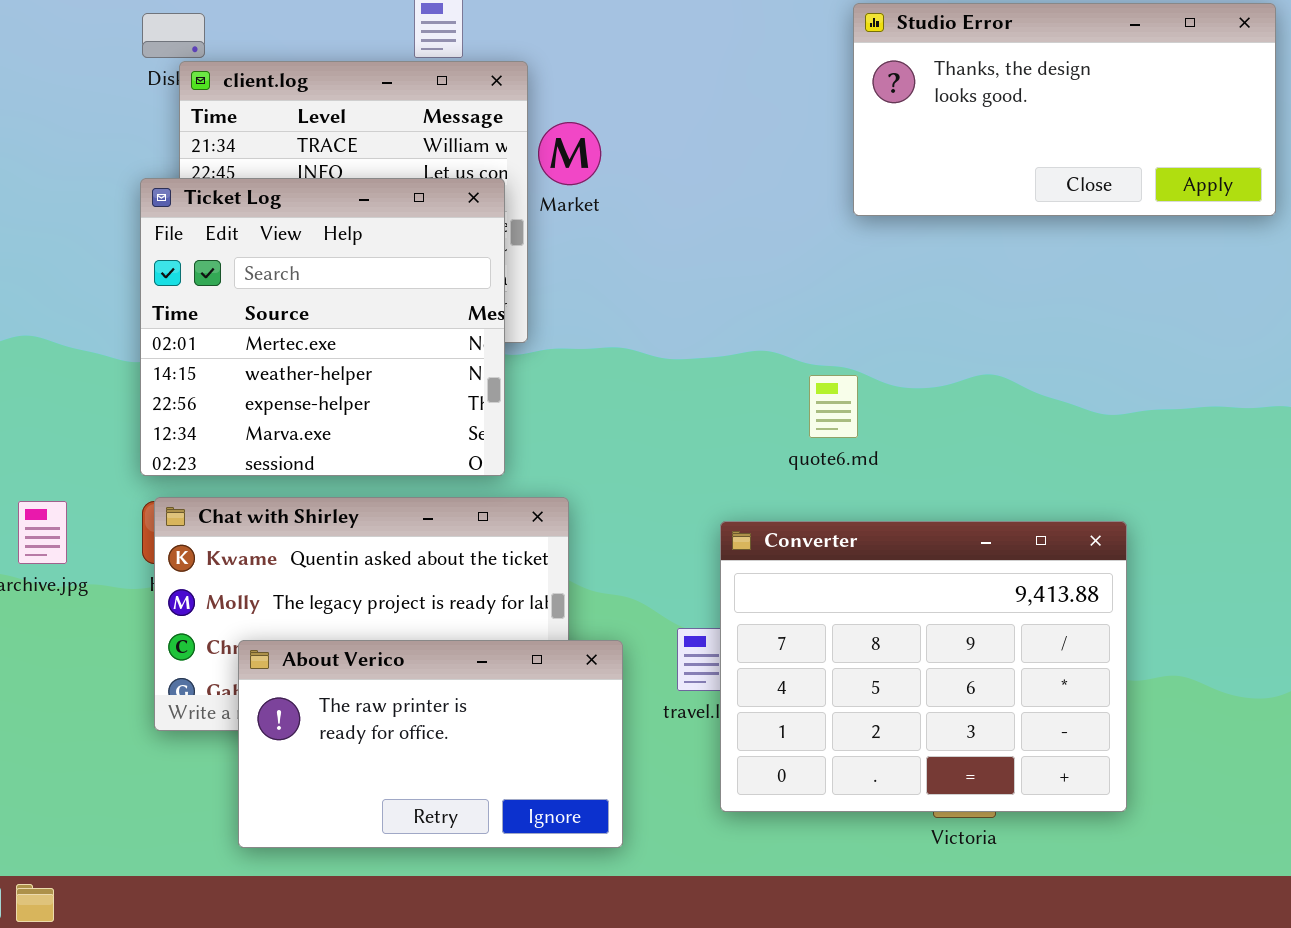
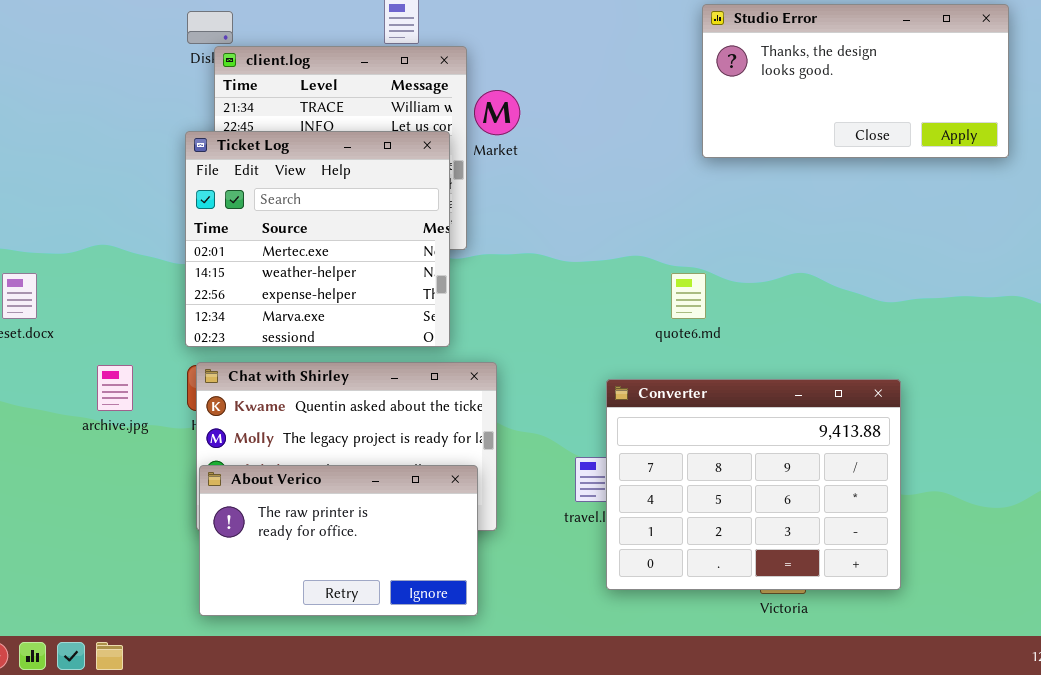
About Verico: [238,640,623,848] -> [199,465,478,616], moved

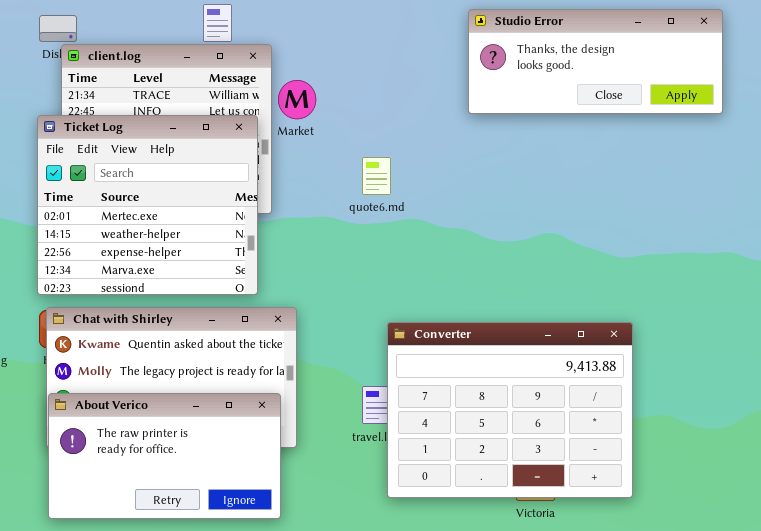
Studio Error: [702,4,1009,158] -> [468,9,723,114], resized
quote6.md: [671,273,706,319] -> [362,157,391,195], moved

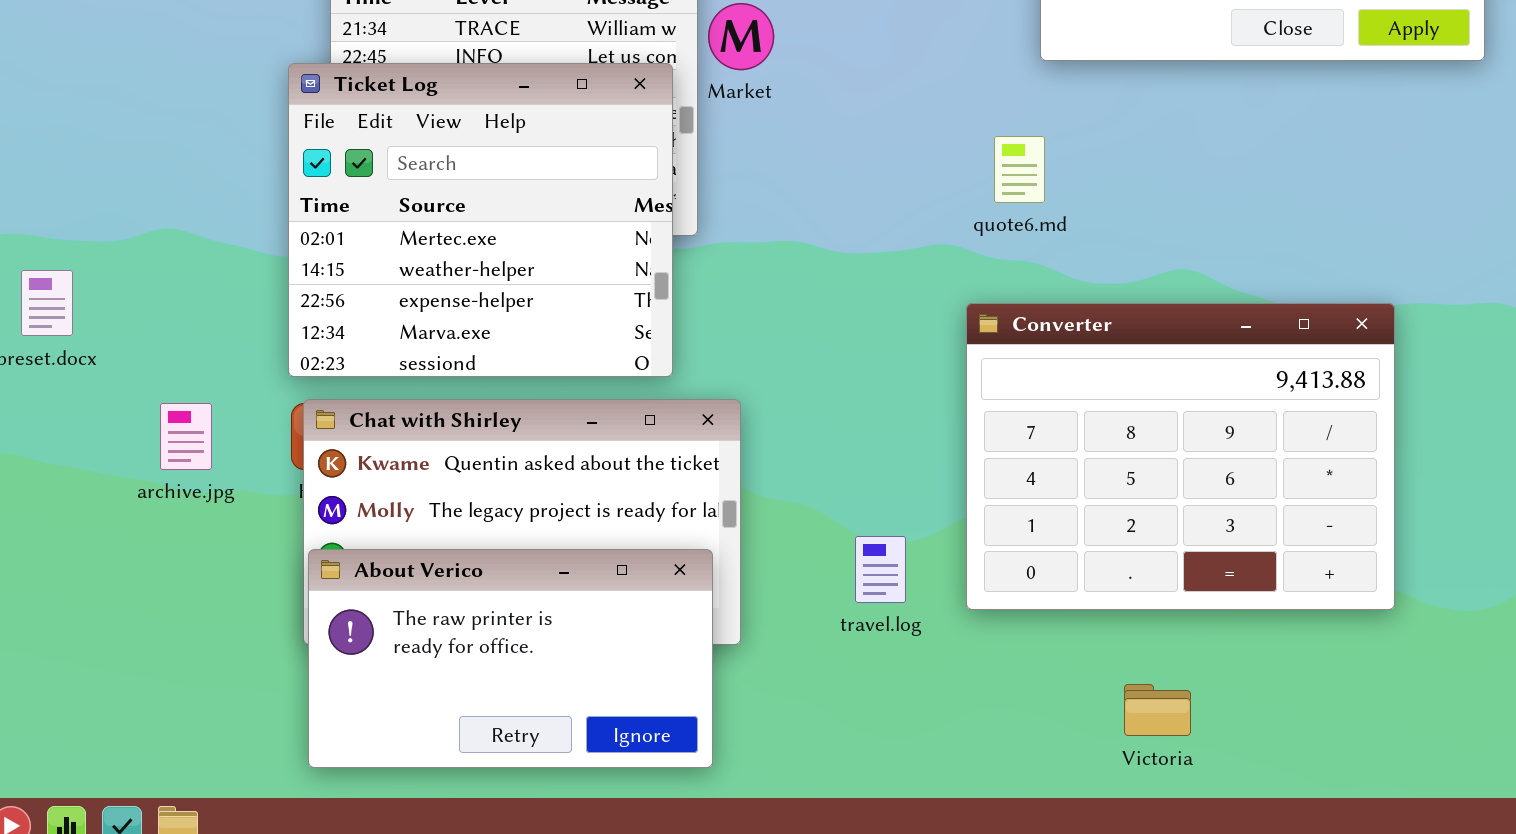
quote6.md: [362,157,391,195] -> [994,136,1045,203], moved
Converter: [387,322,633,498] -> [966,303,1395,610], moved

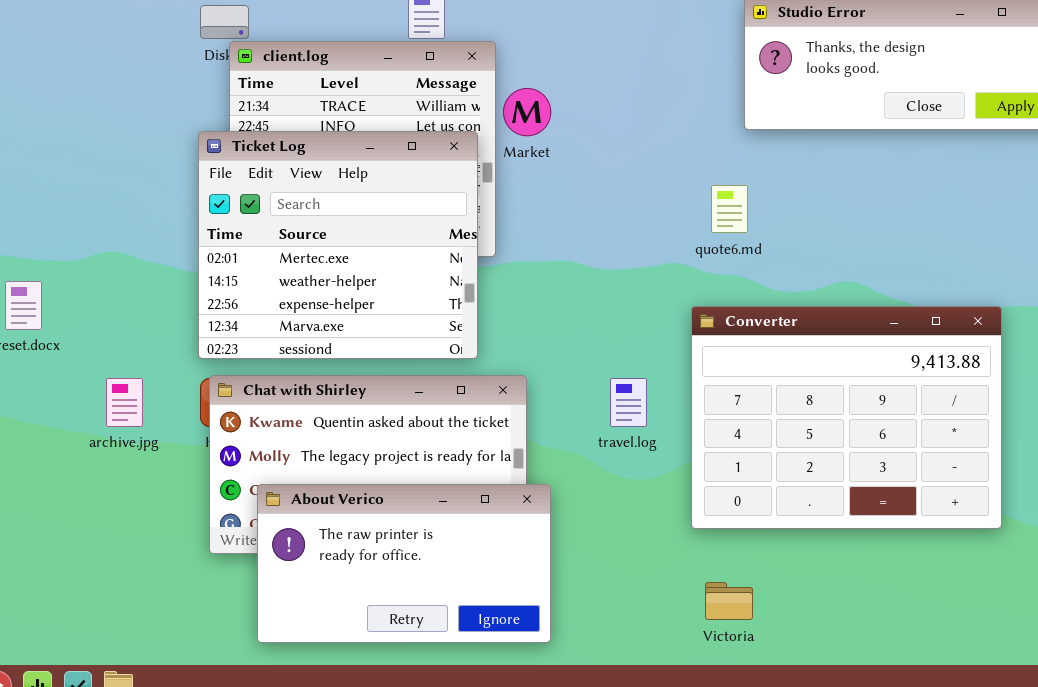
travel.log: [855,536,906,603] -> [610,378,647,427], moved
About Verico: [308,549,713,768] -> [257,484,551,643], moved
Victoria: [1124,684,1191,736] -> [705,582,753,620], moved

